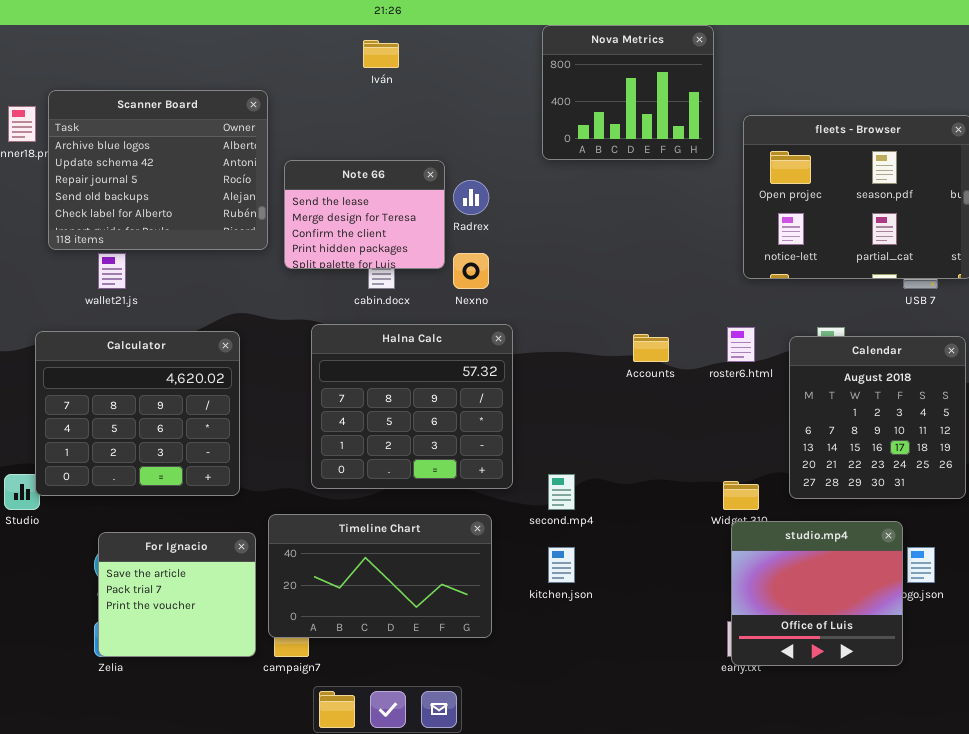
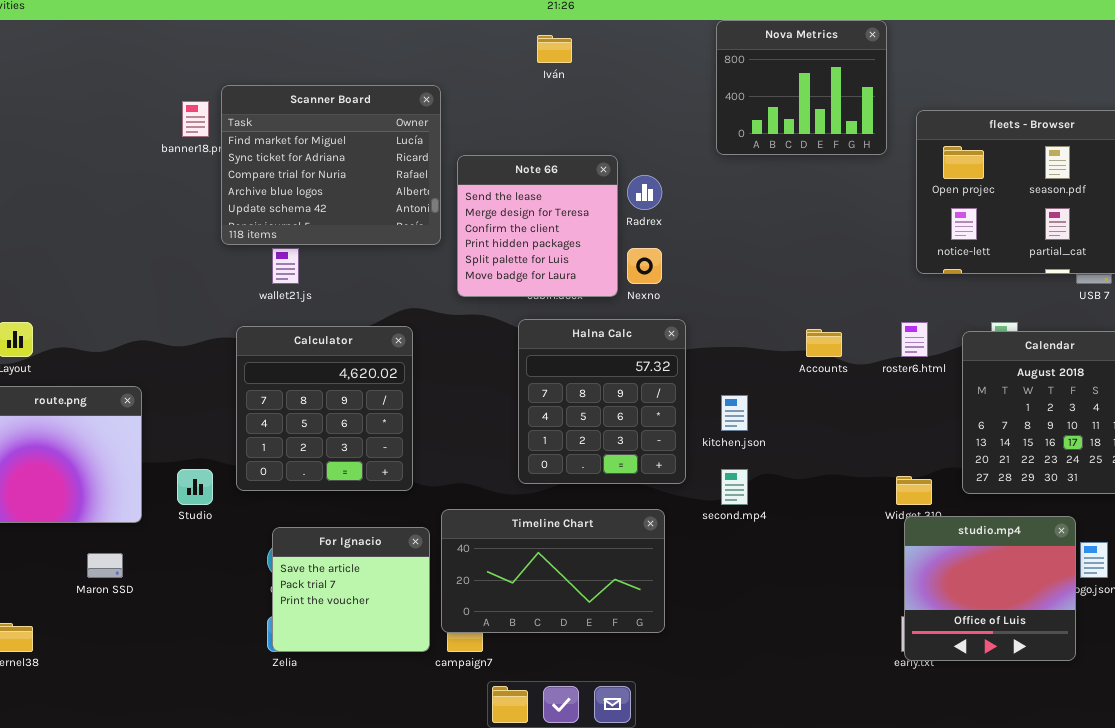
Scanner Board: [48,90,268,250] -> [221,85,441,245], scrolled up 3 rows
Note 66: [284,160,445,269] -> [457,155,618,297], resized
Halna Calc: [311,324,513,489] -> [518,319,686,484], resized
Calculator: [35,331,240,496] -> [236,326,413,491], resized
kitchen.json: [548,547,575,583] -> [721,395,748,431], moved

